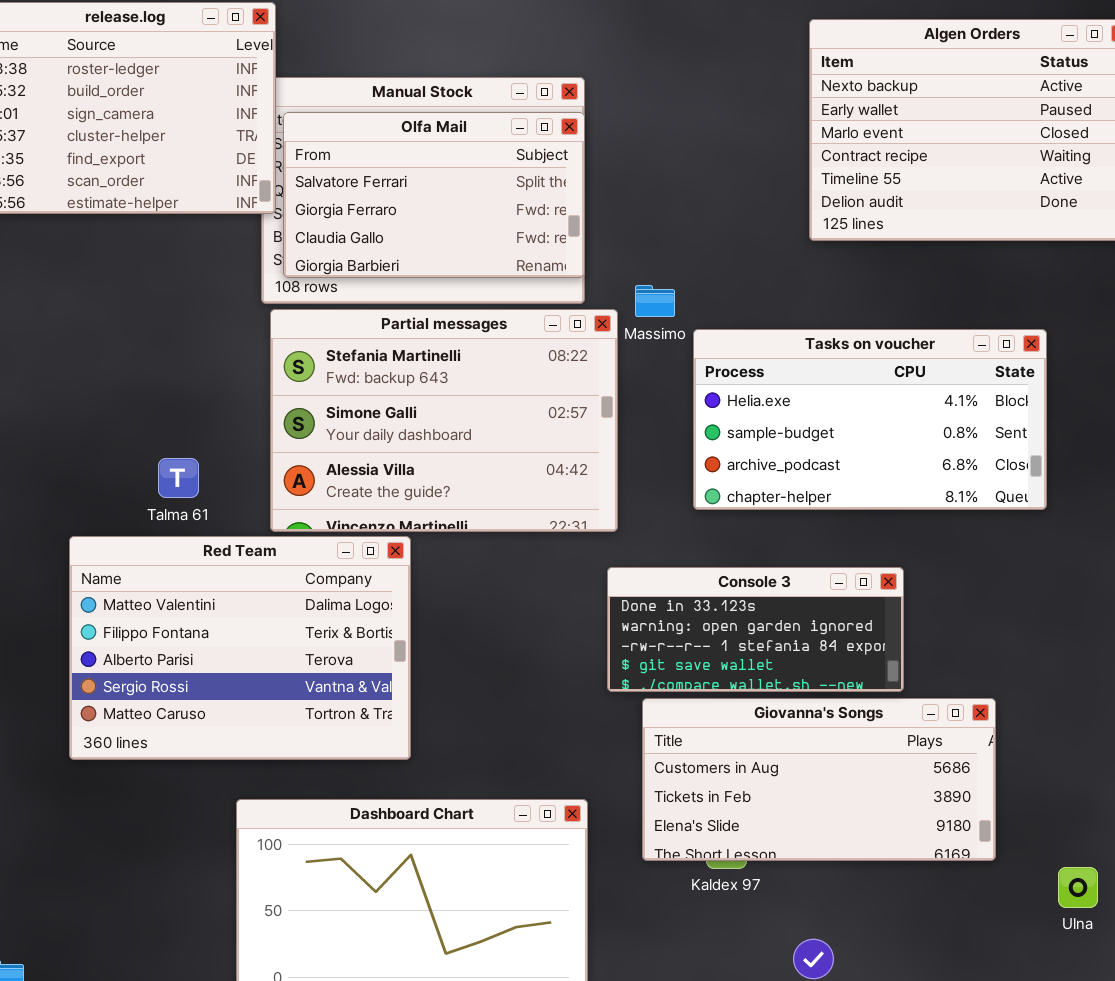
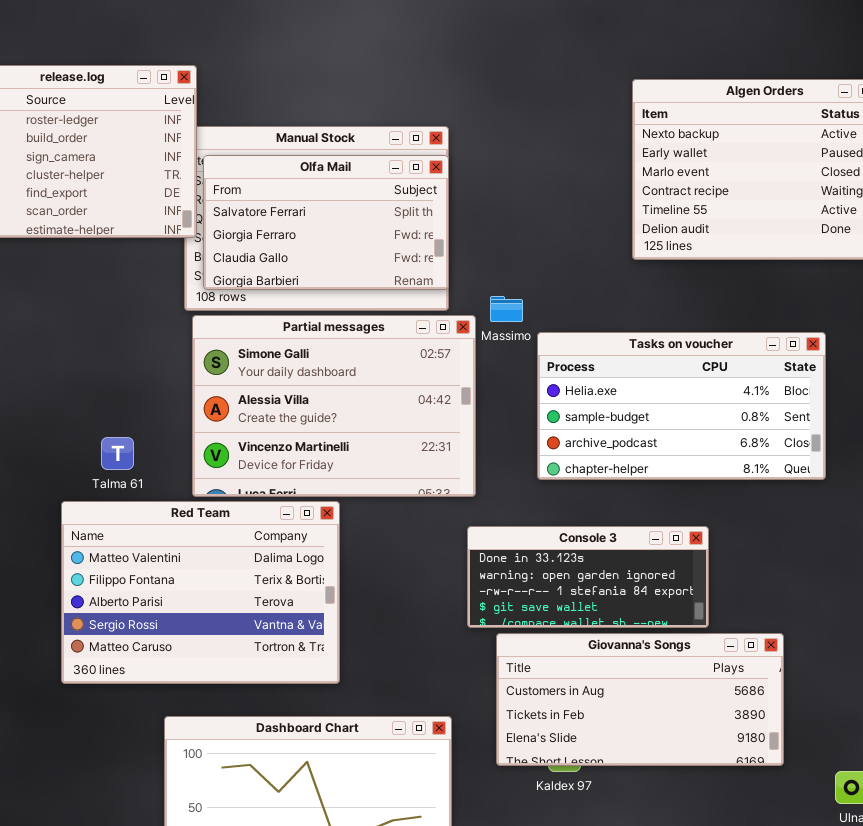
Partial messages: [270,309,618,532] -> [192,315,476,497], scrolled down 1 row
Red Team: [69,536,411,760] -> [61,501,340,684], moved

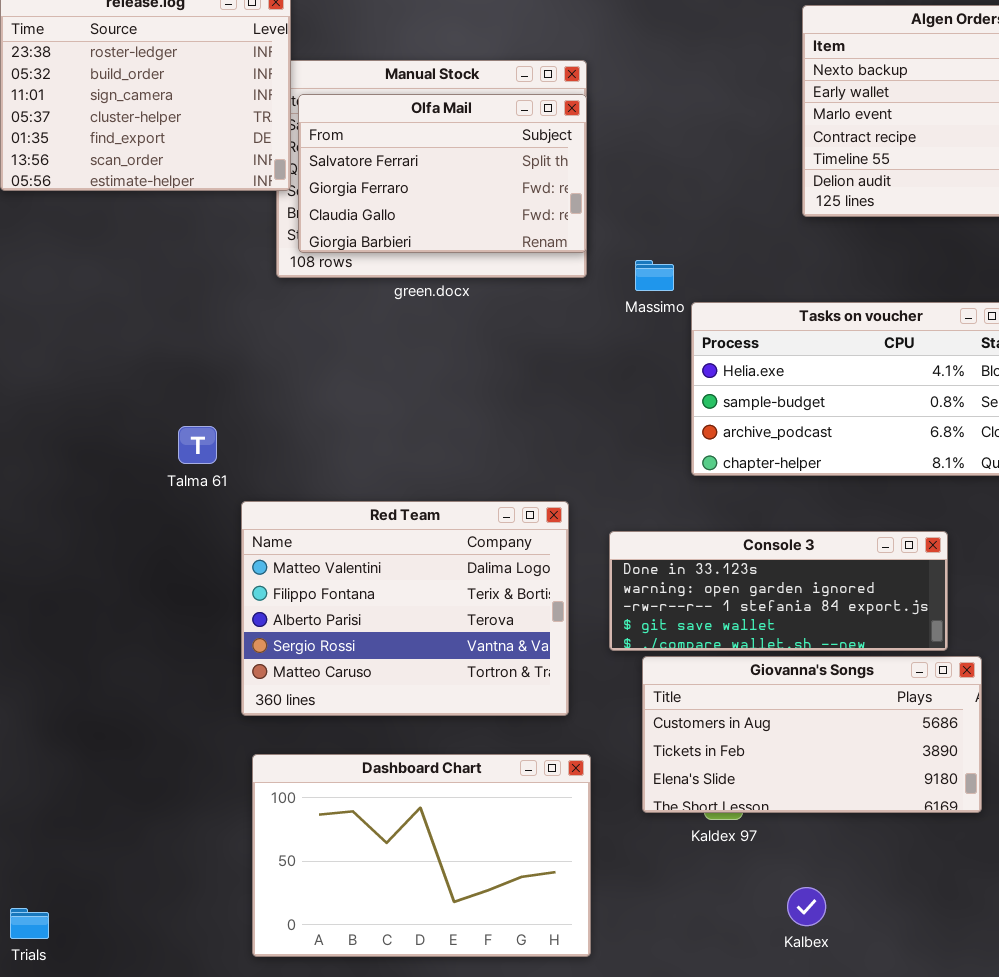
Partial messages: [192,315,476,497] -> none, closed
Red Team: [61,501,340,684] -> [241,501,569,716], moved
Console 3: [467,526,709,628] -> [609,531,948,651], resized

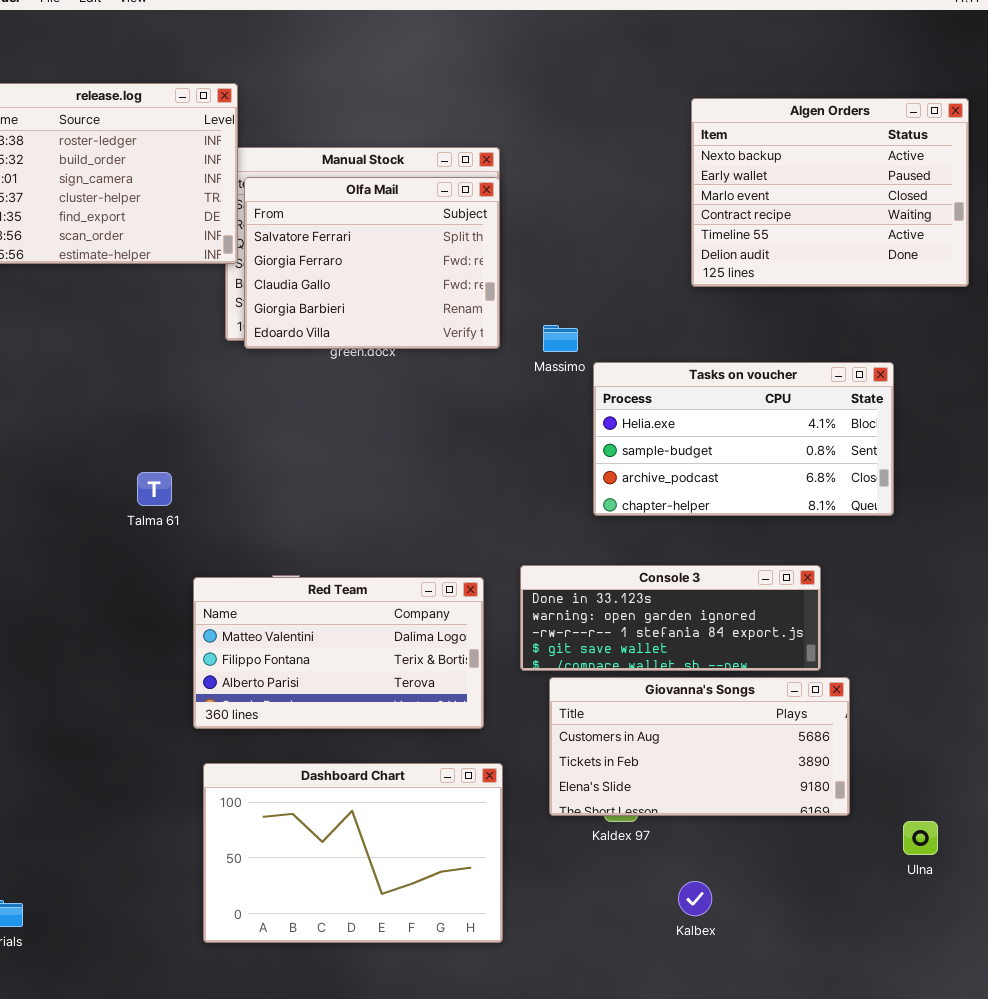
Olfa Mail: [298,94,587,253] -> [244,177,500,349], resized
Red Team: [241,501,569,716] -> [193,577,484,729], resized

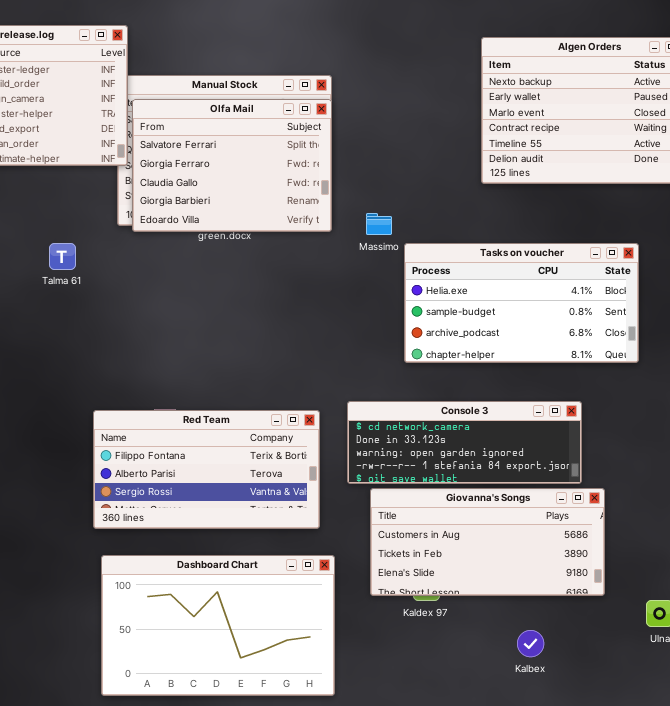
Talma 61: [137,472,172,506] -> [49,243,76,270], moved
Console 3: [520,565,821,671] -> [347,401,582,484], scrolled up 1 row
Red Team: [193,577,484,729] -> [93,410,320,529], scrolled down 1 row
Kalbex: [678,881,712,916] -> [517,630,544,657], moved

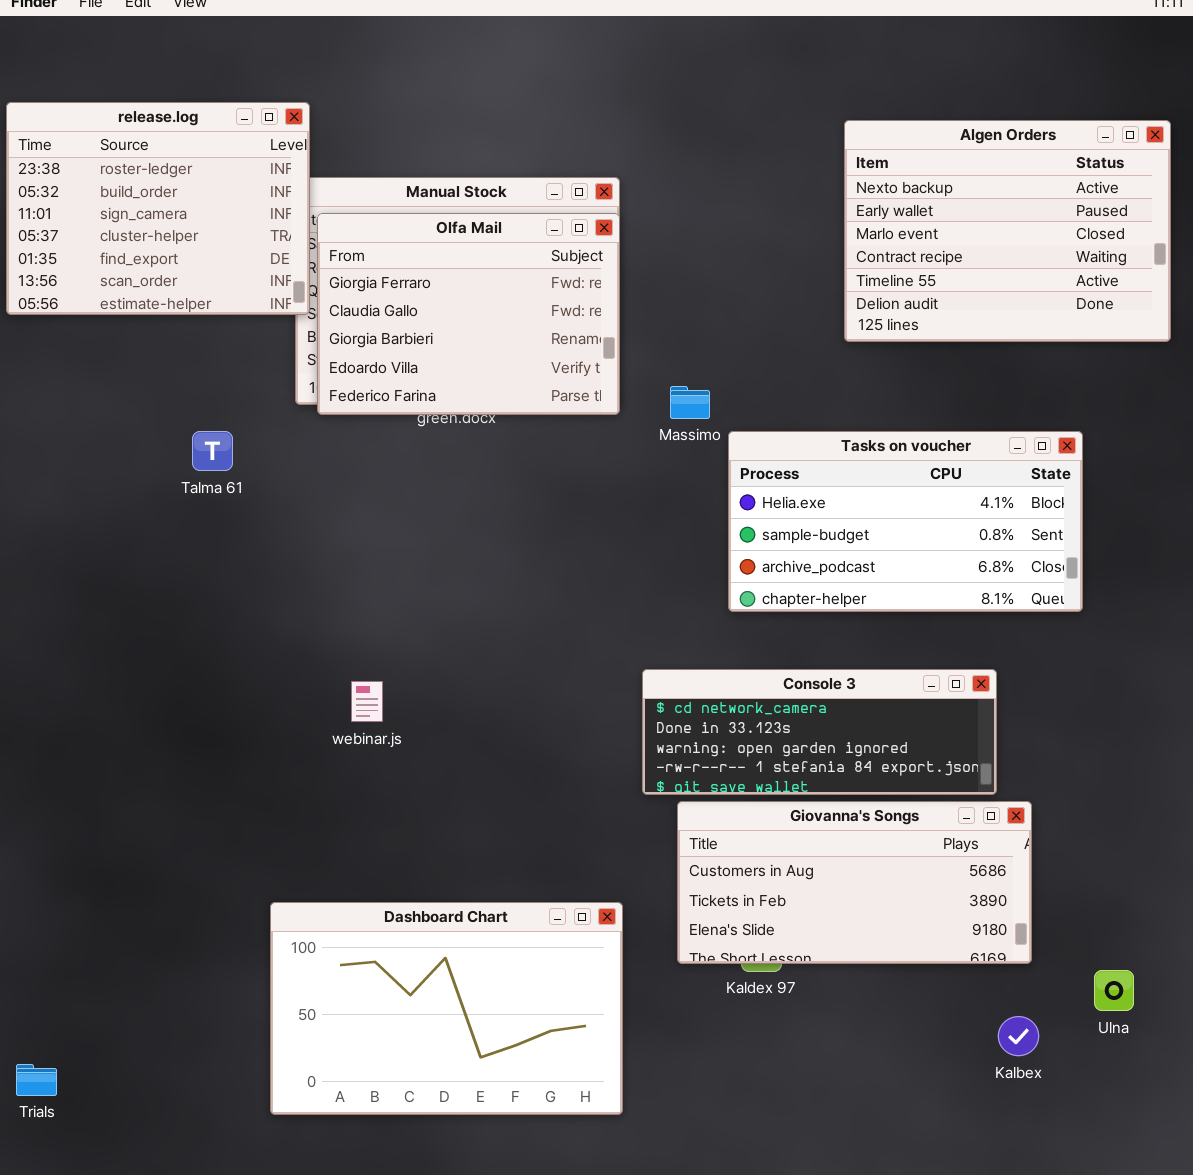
Olfa Mail: [132,99,332,232] -> [317,213,620,415], scrolled down 1 row
Red Team: [93,410,320,529] -> none, closed
Kalbex: [517,630,544,657] -> [998,1016,1039,1056], moved

